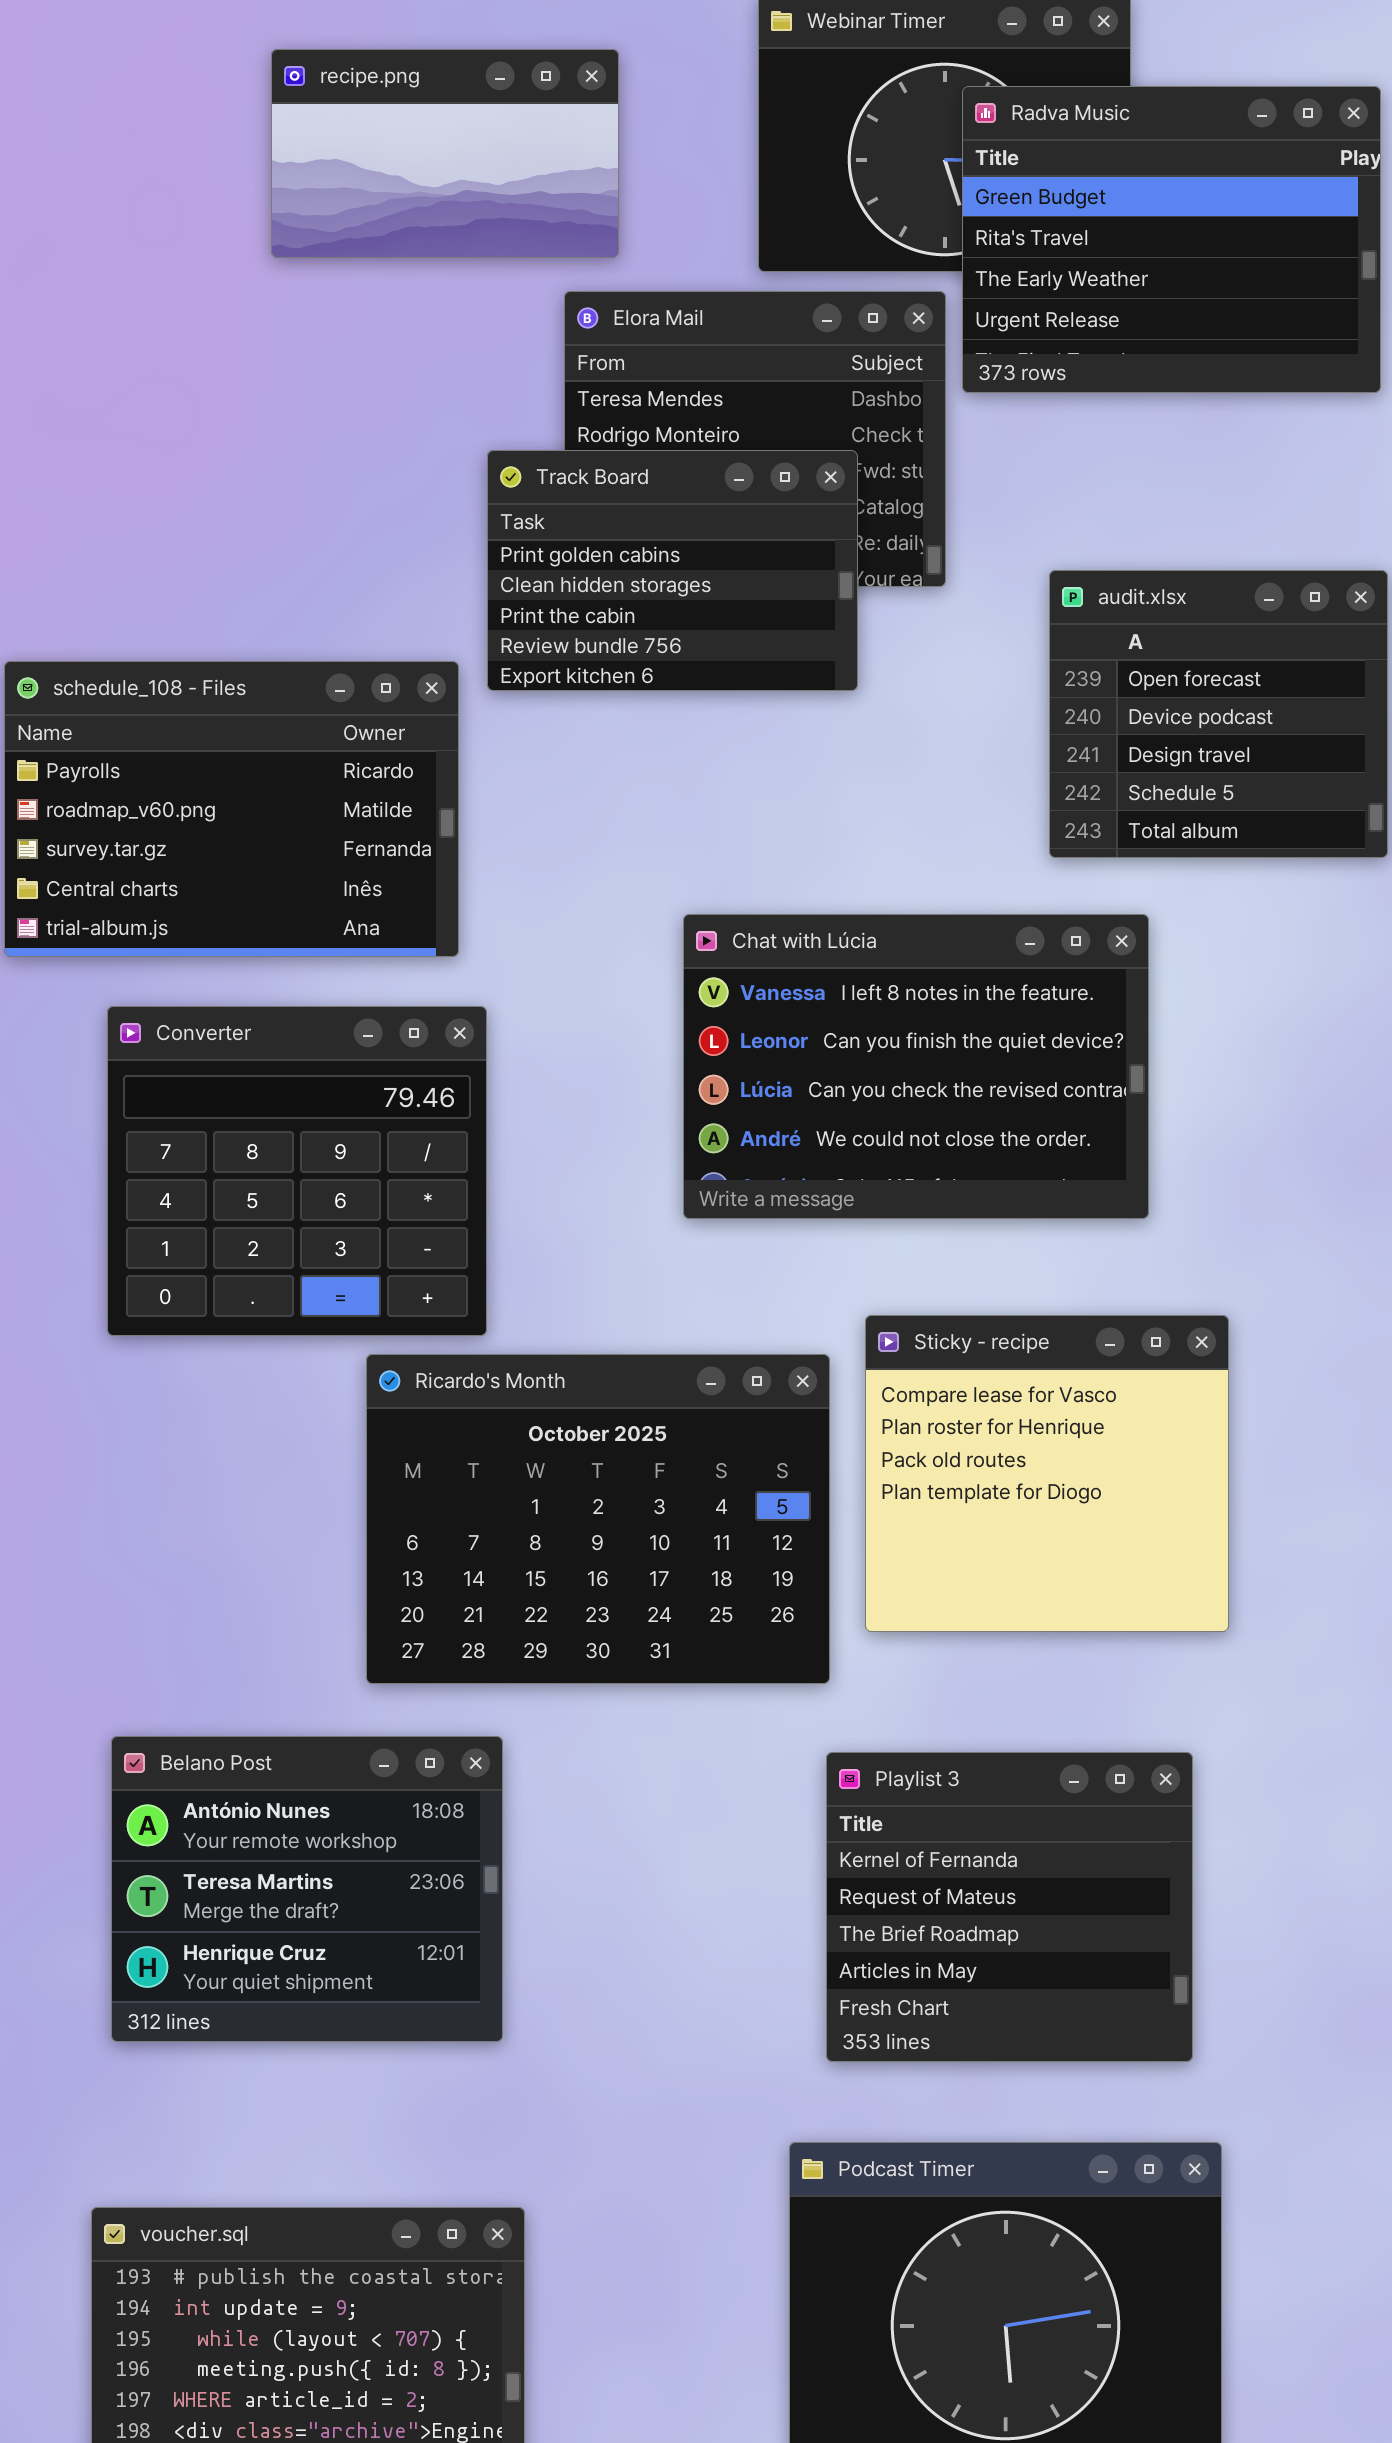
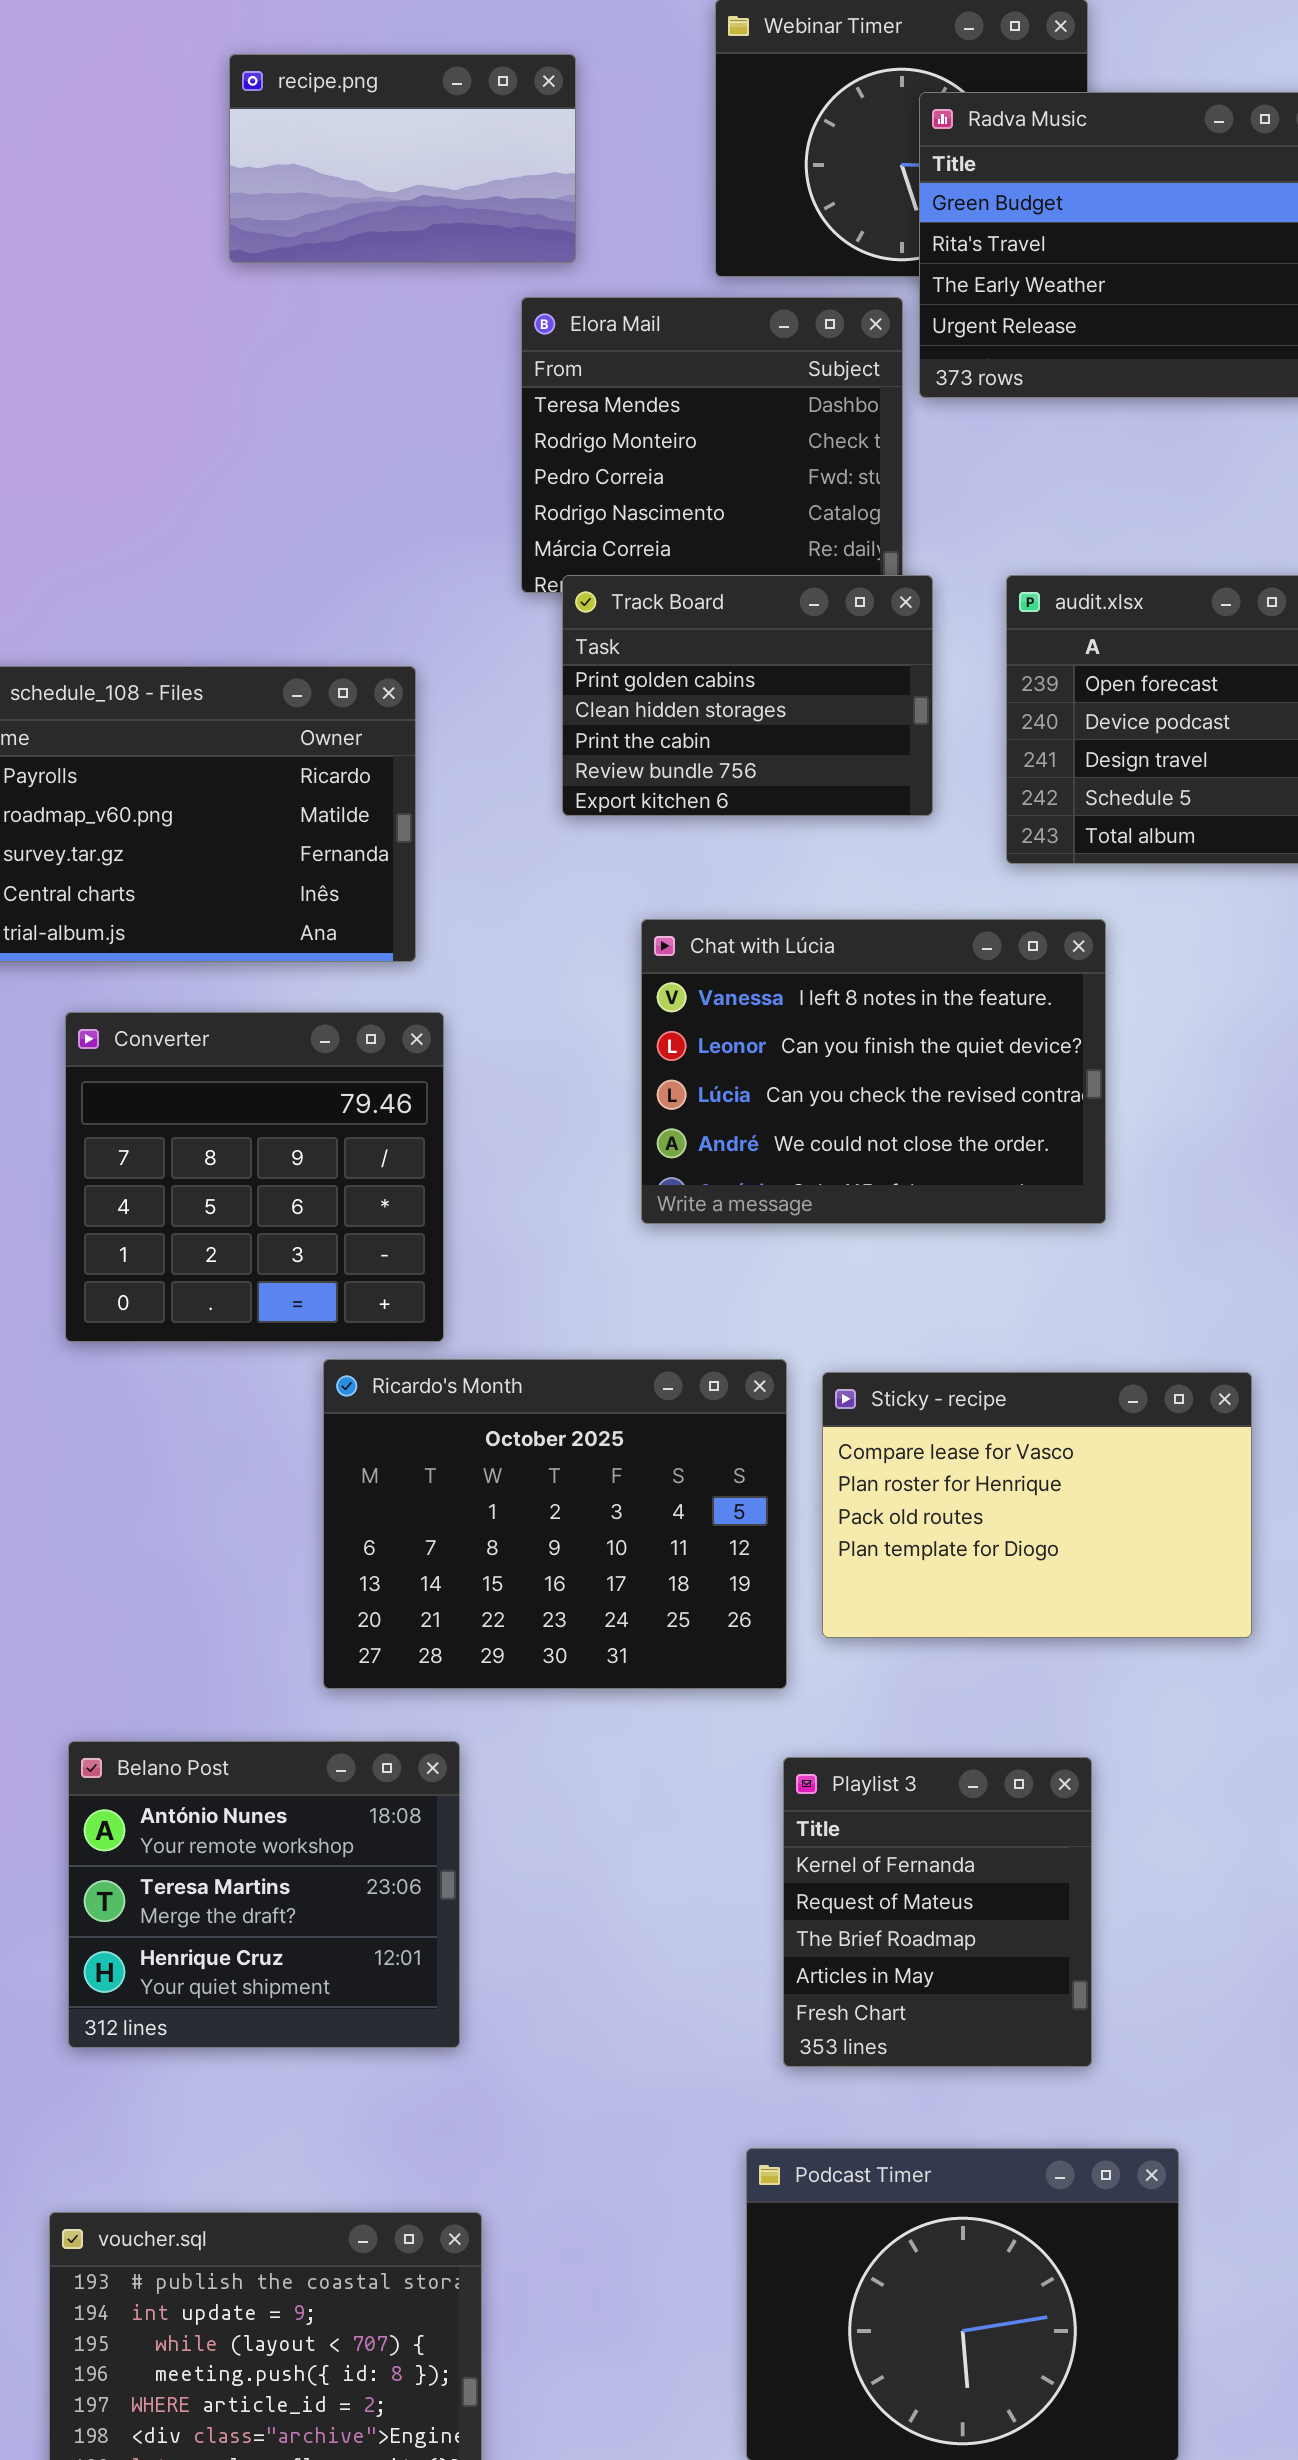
Track Board: [487,450,858,691] -> [562,575,933,816], moved
Sticky - recipe: [865,1315,1229,1632] -> [822,1372,1252,1638], resized
Playlist 3: [826,1752,1193,2062] -> [783,1757,1092,2067], resized

